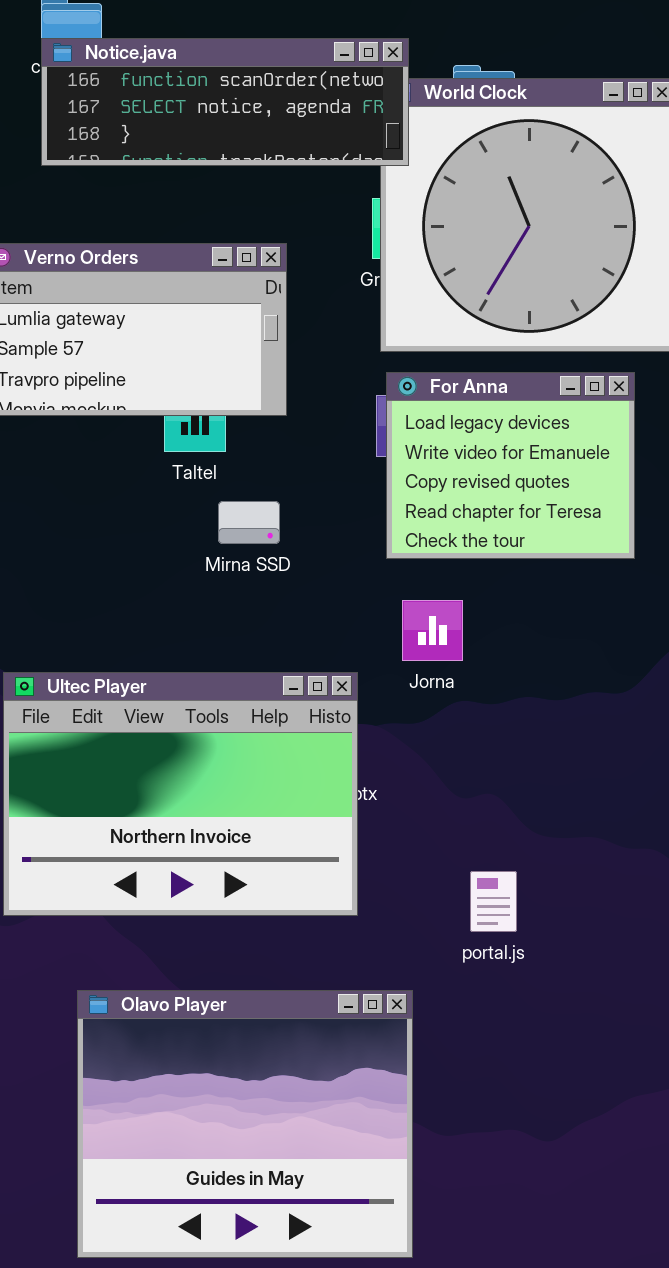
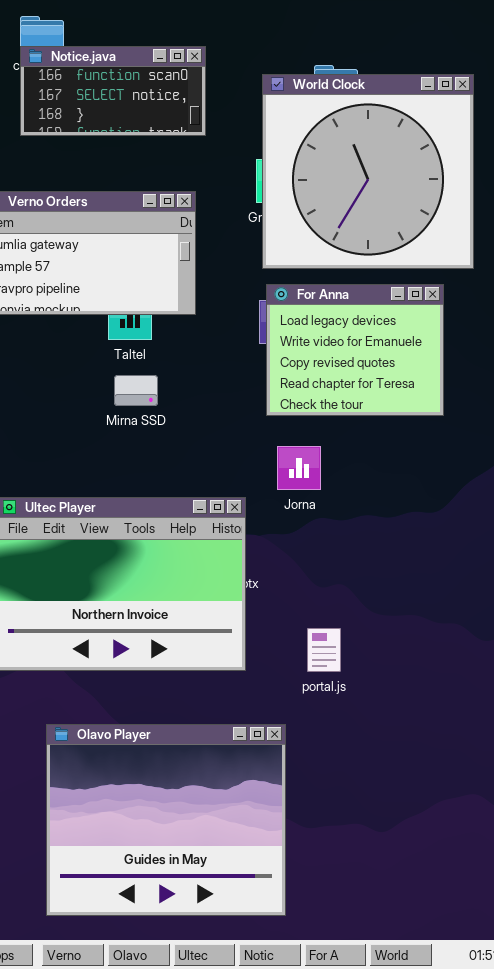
Notice.java: [41,38,409,166] -> [20,46,206,136], resized
Mirna SSD: [218,501,280,544] -> [114,375,158,406], moved
portal.js: [470,871,517,932] -> [307,628,341,672], moved

